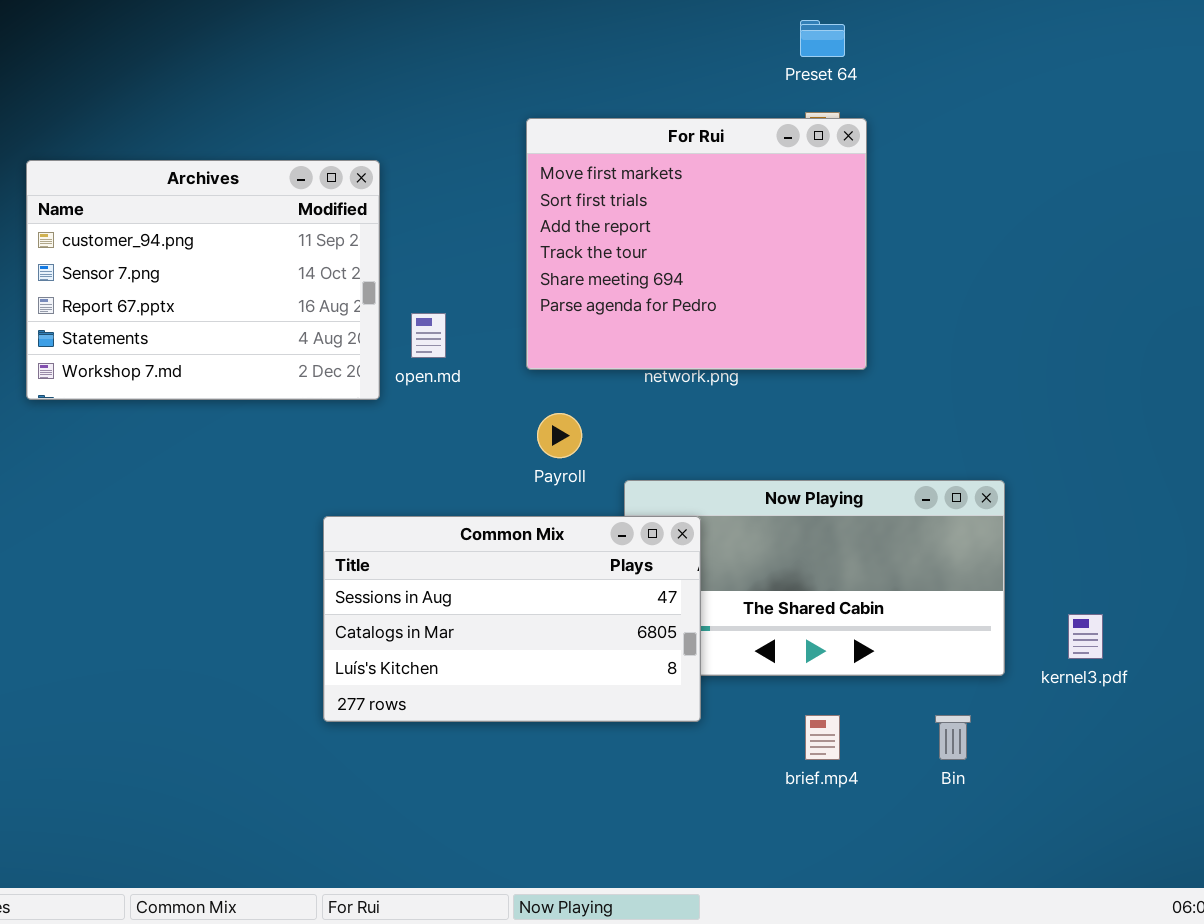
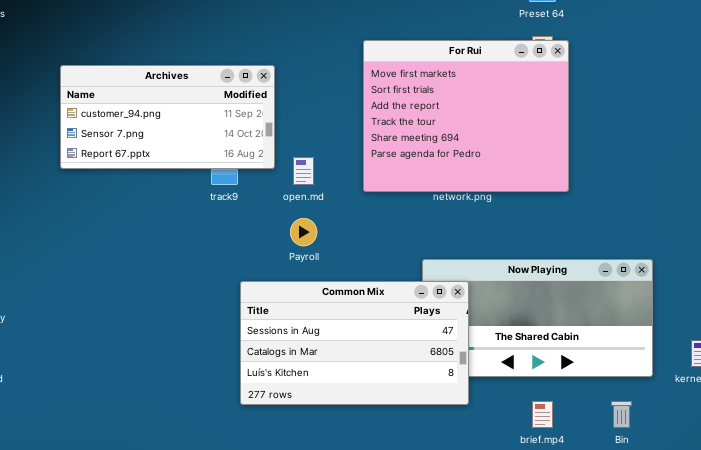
Archives: [26,160,380,400] -> [60,65,275,169], resized
Payroll: [537,413,582,458] -> [290,218,317,246], moved

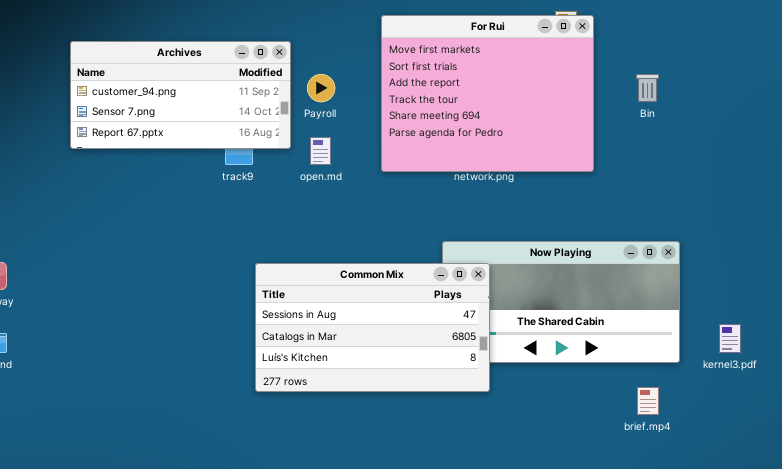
Payroll: [290,218,317,246] -> [307,74,335,102], moved
brief.mp4: [532,401,553,428] -> [637,387,659,415], moved
Bin: [611,401,632,428] -> [636,74,659,102], moved

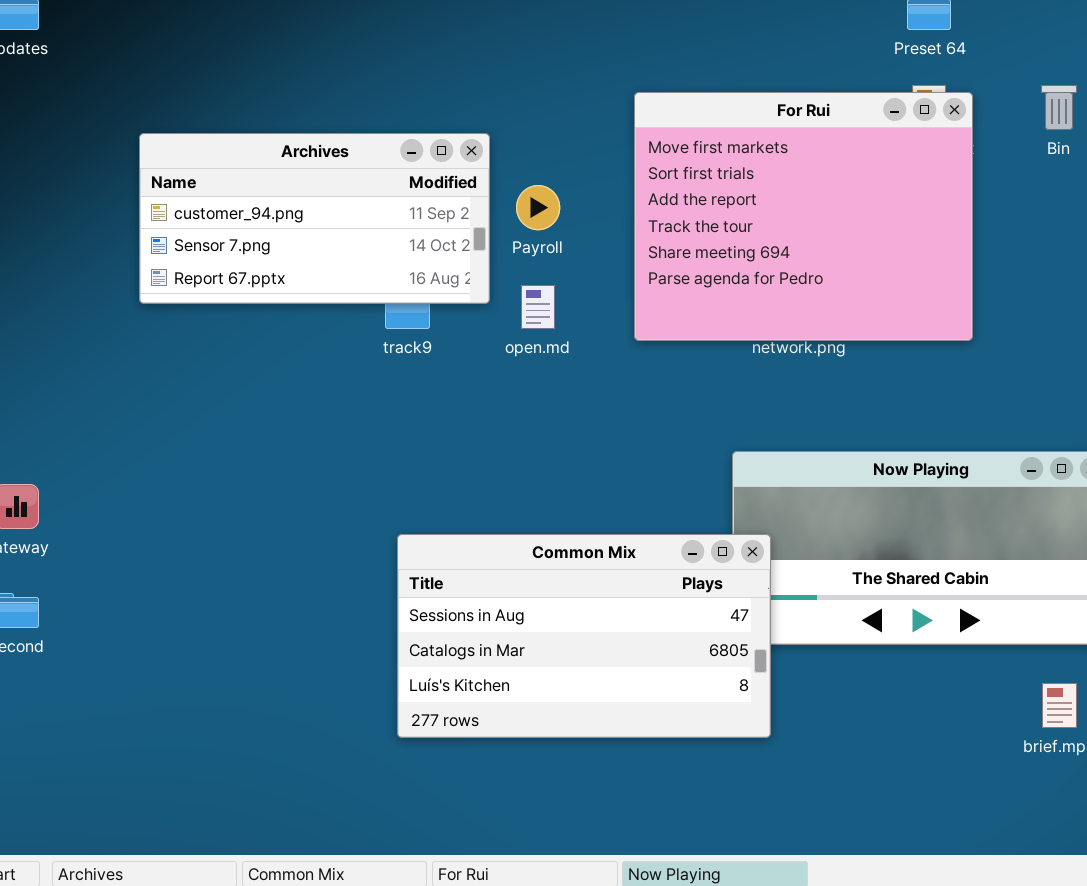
Bin: [636,74,659,102] -> [1041,85,1077,130], moved
Common Mix: [255,263,490,392] -> [397,534,771,738], moved

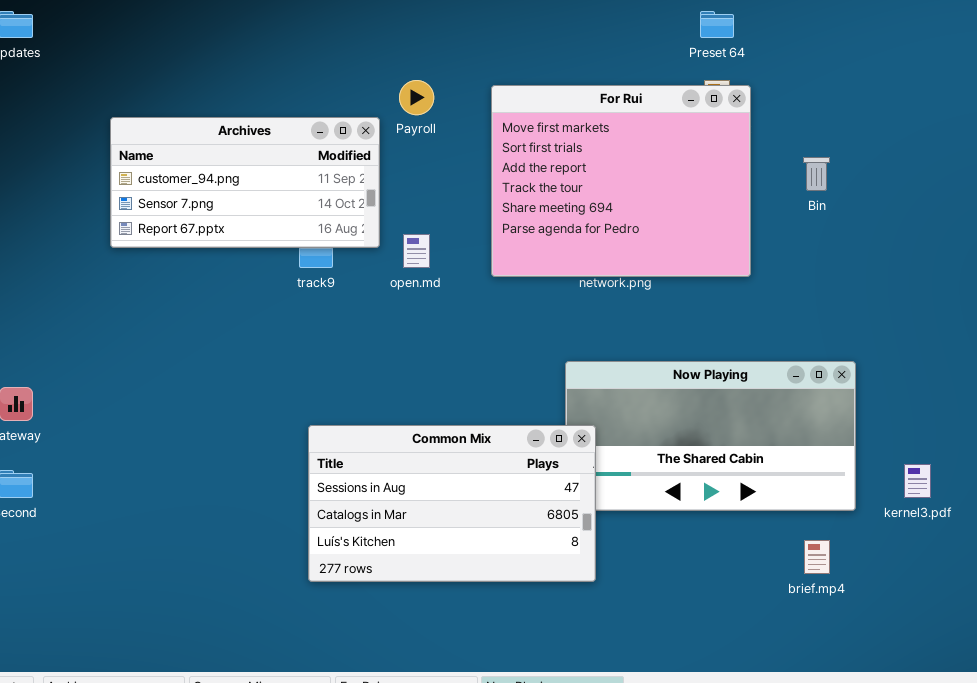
Bin: [1041,85,1077,130] -> [803,157,830,191], moved
Payroll: [516,185,560,230] -> [399,80,434,115], moved

